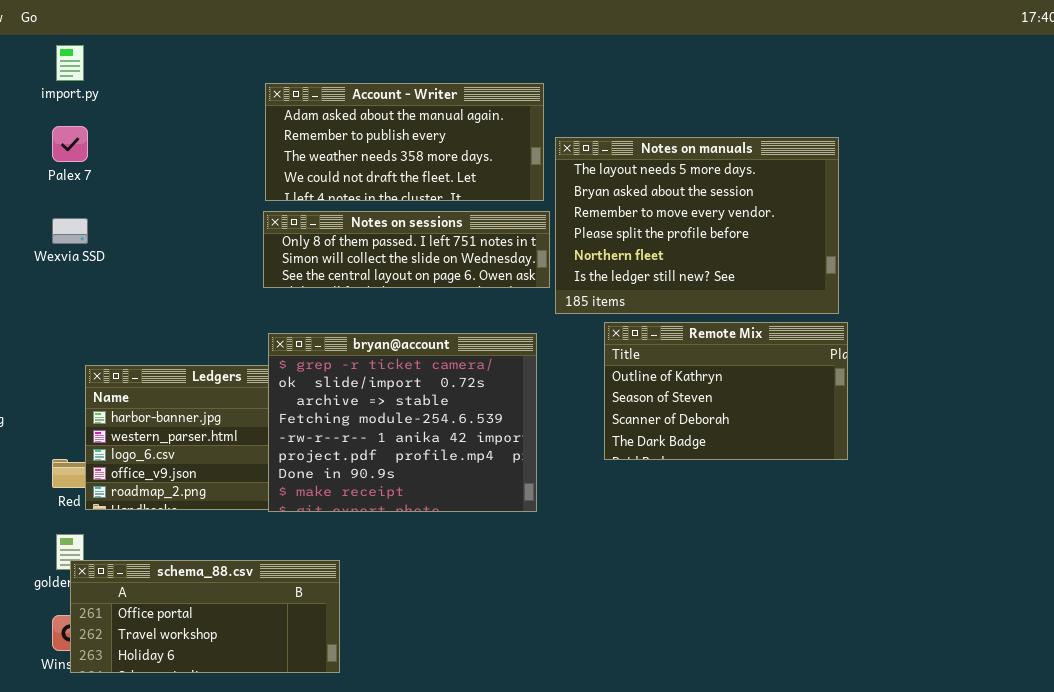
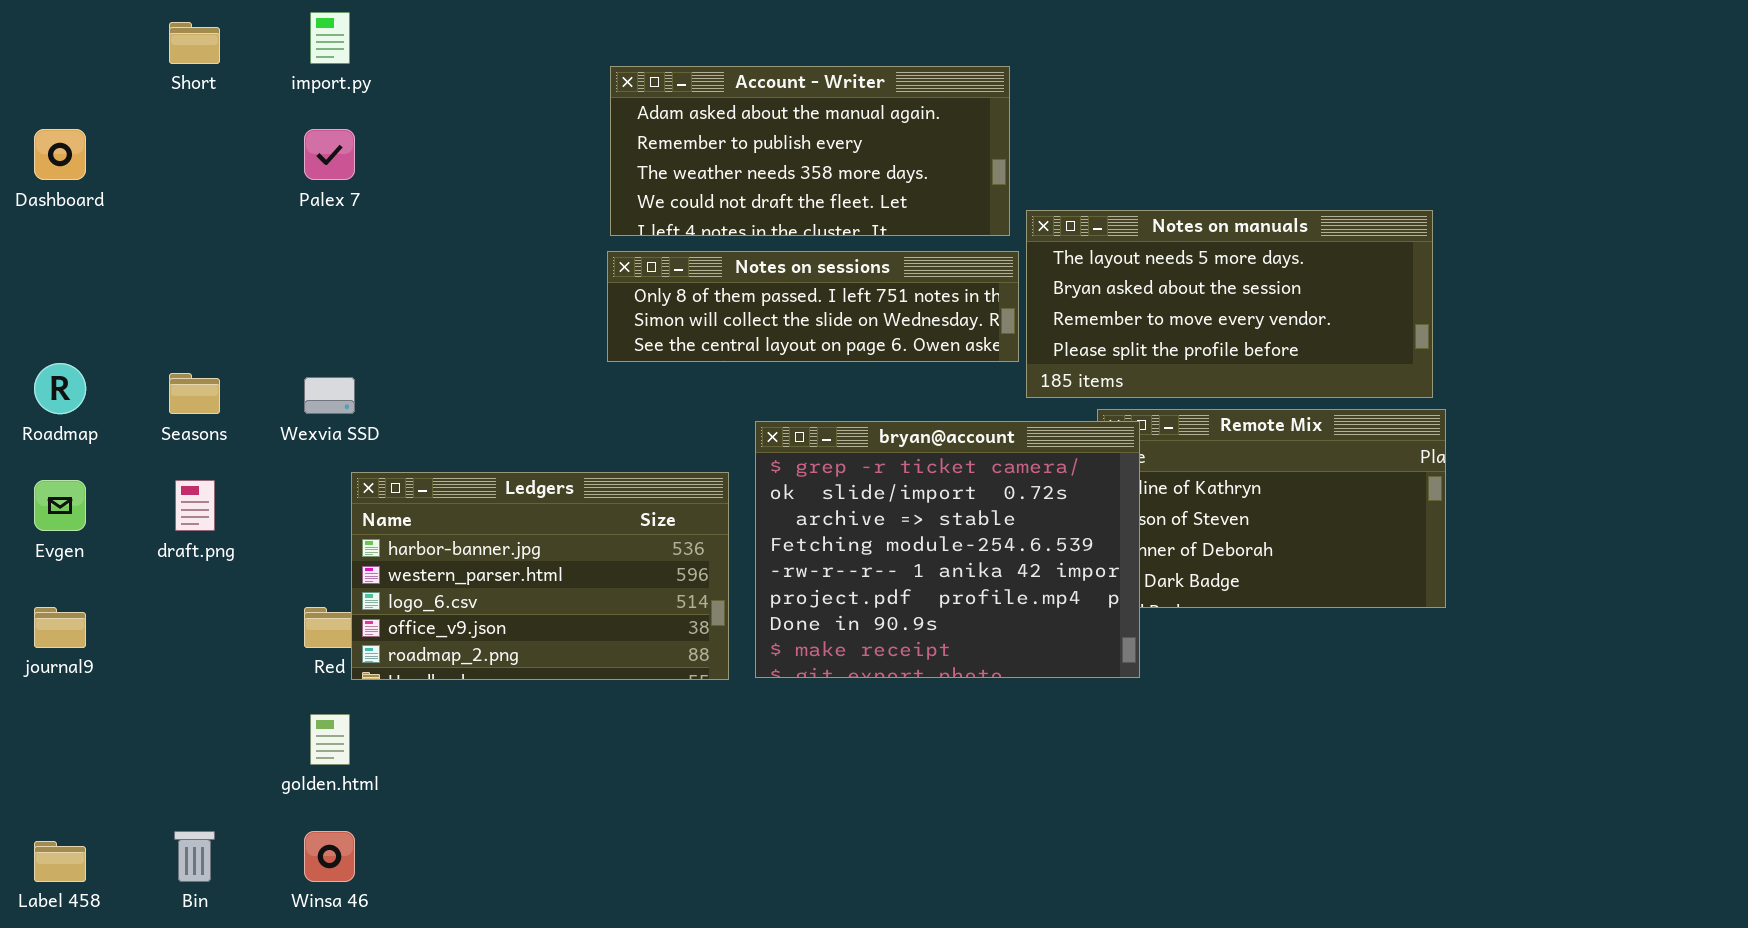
Notes on manuals: [555,137,839,314] -> [1026,210,1433,398], resized
Wexvia SSD: [52,218,88,244] -> [304,377,355,414], moved
bryan@account: [268,333,537,512] -> [755,421,1140,678], moved
schema_88.csv: [70,560,340,673] -> none, closed

